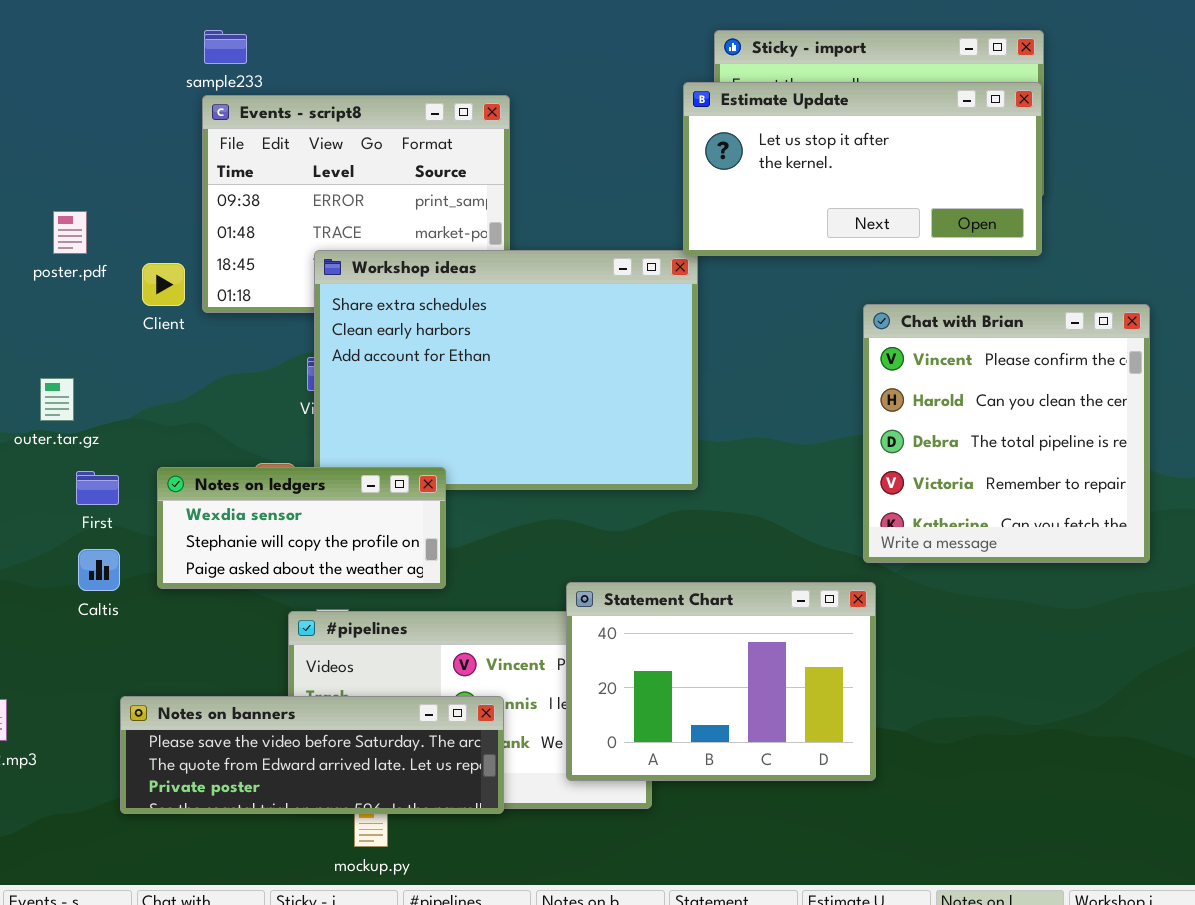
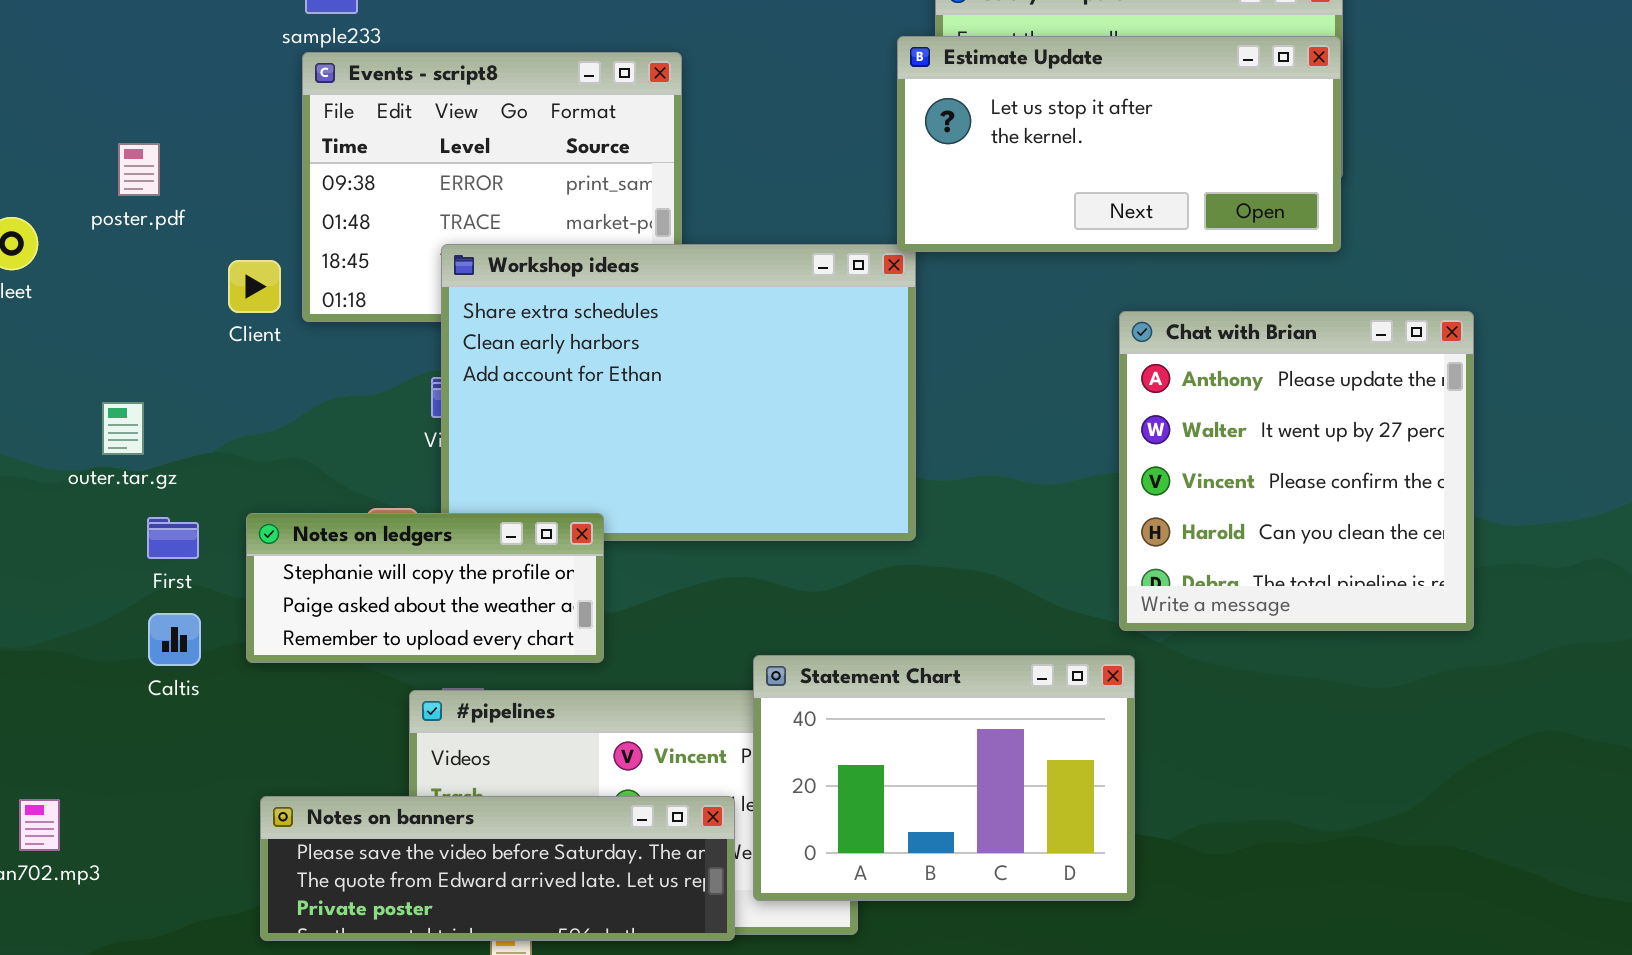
poster.pdf: [53,211,87,254] -> [118,143,160,196], moved
Chat with Brian: [863,304,1150,563] -> [1119,311,1474,631], scrolled up 2 rows
Notes on ledgers: [157,467,446,589] -> [246,513,604,663], scrolled down 1 row
Notes on banners: [120,696,504,814] -> [260,796,735,941], moved

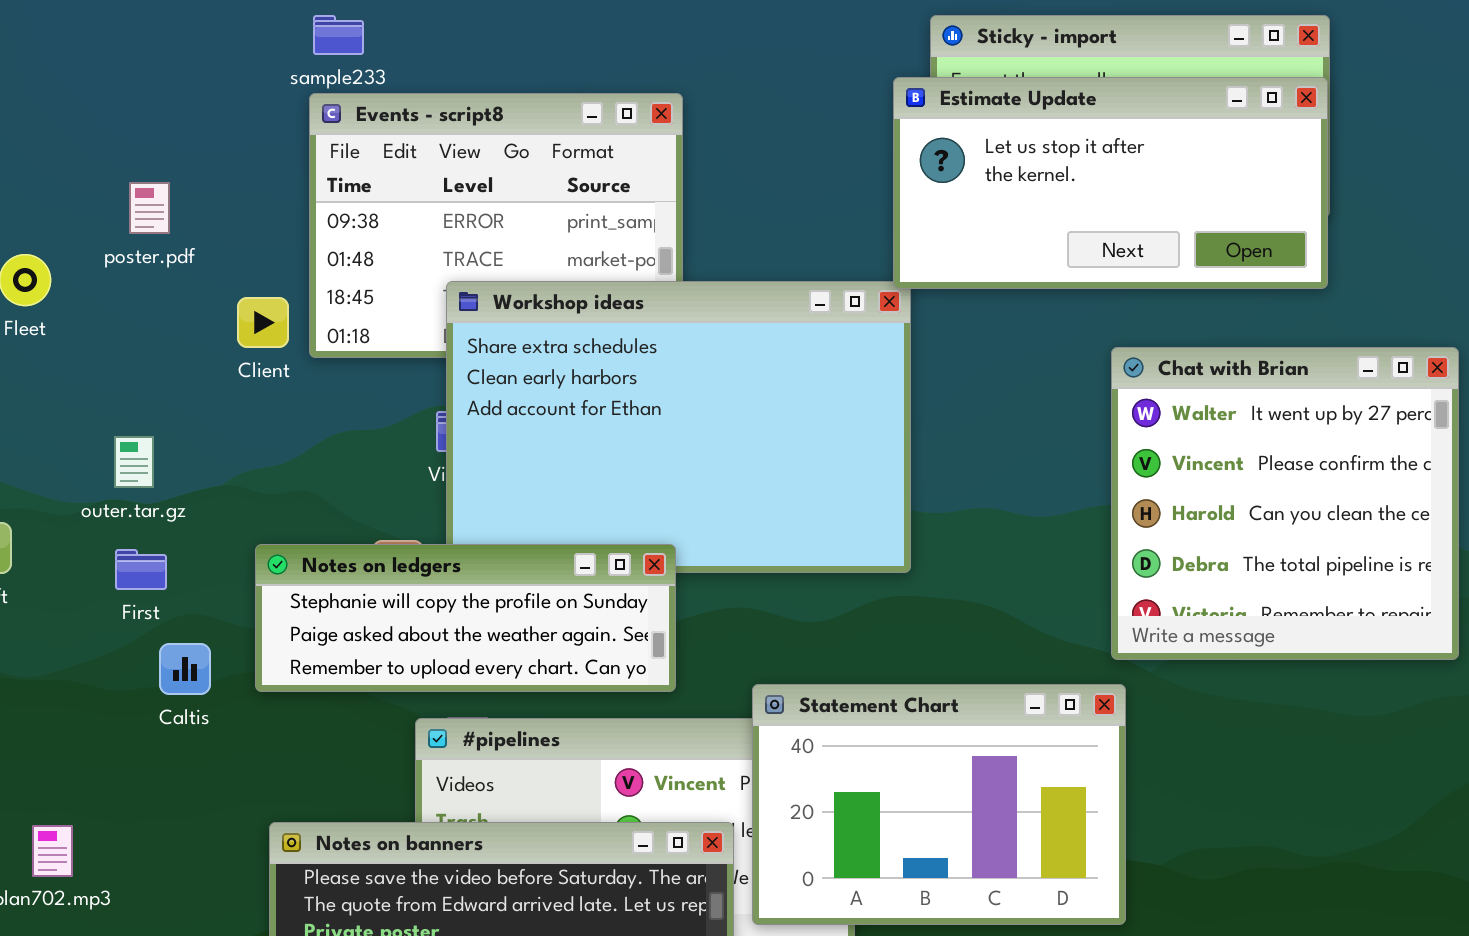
Chat with Brian: [1119,311,1474,631] -> [1111,347,1459,660], scrolled down 1 row
Notes on ledgers: [246,513,604,663] -> [255,544,676,692], resized
First: [147,517,199,559] -> [115,549,167,590], moved

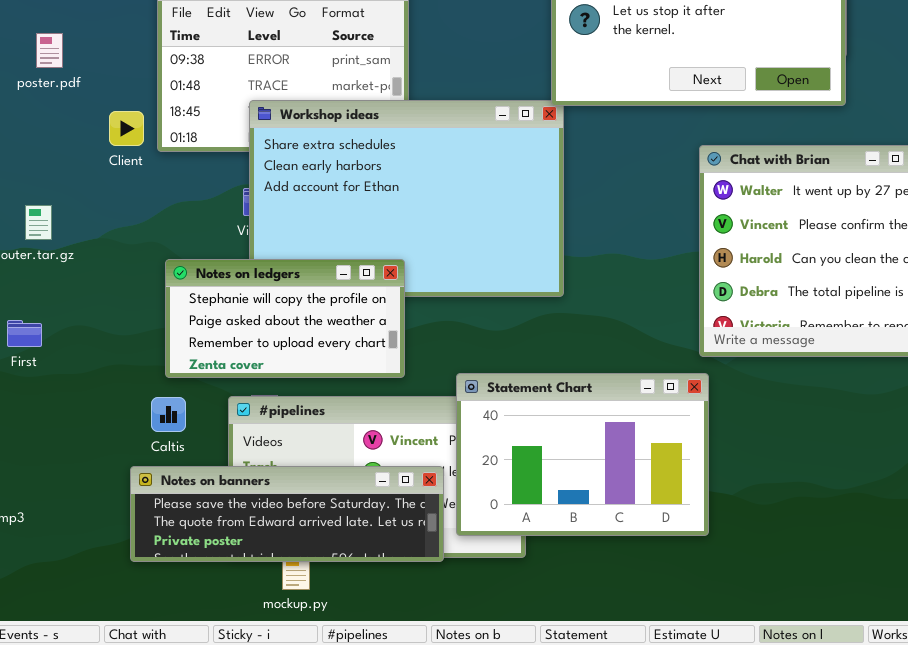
Notes on ledgers: [255,544,676,692] -> [165,259,405,378], resized
First: [115,549,167,590] -> [7,320,42,347], moved
Caltis: [159,643,211,695] -> [151,397,186,432], moved

